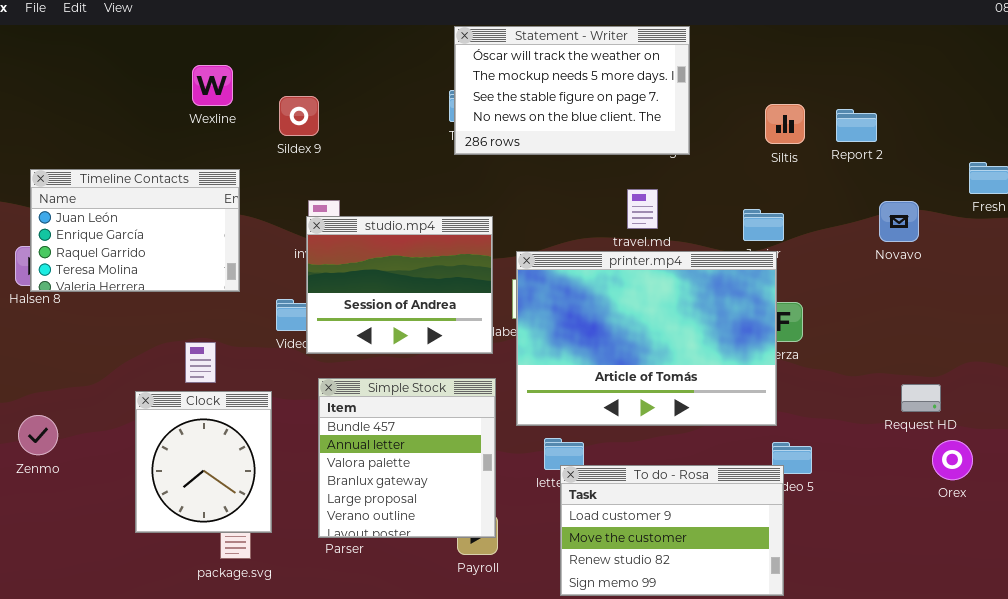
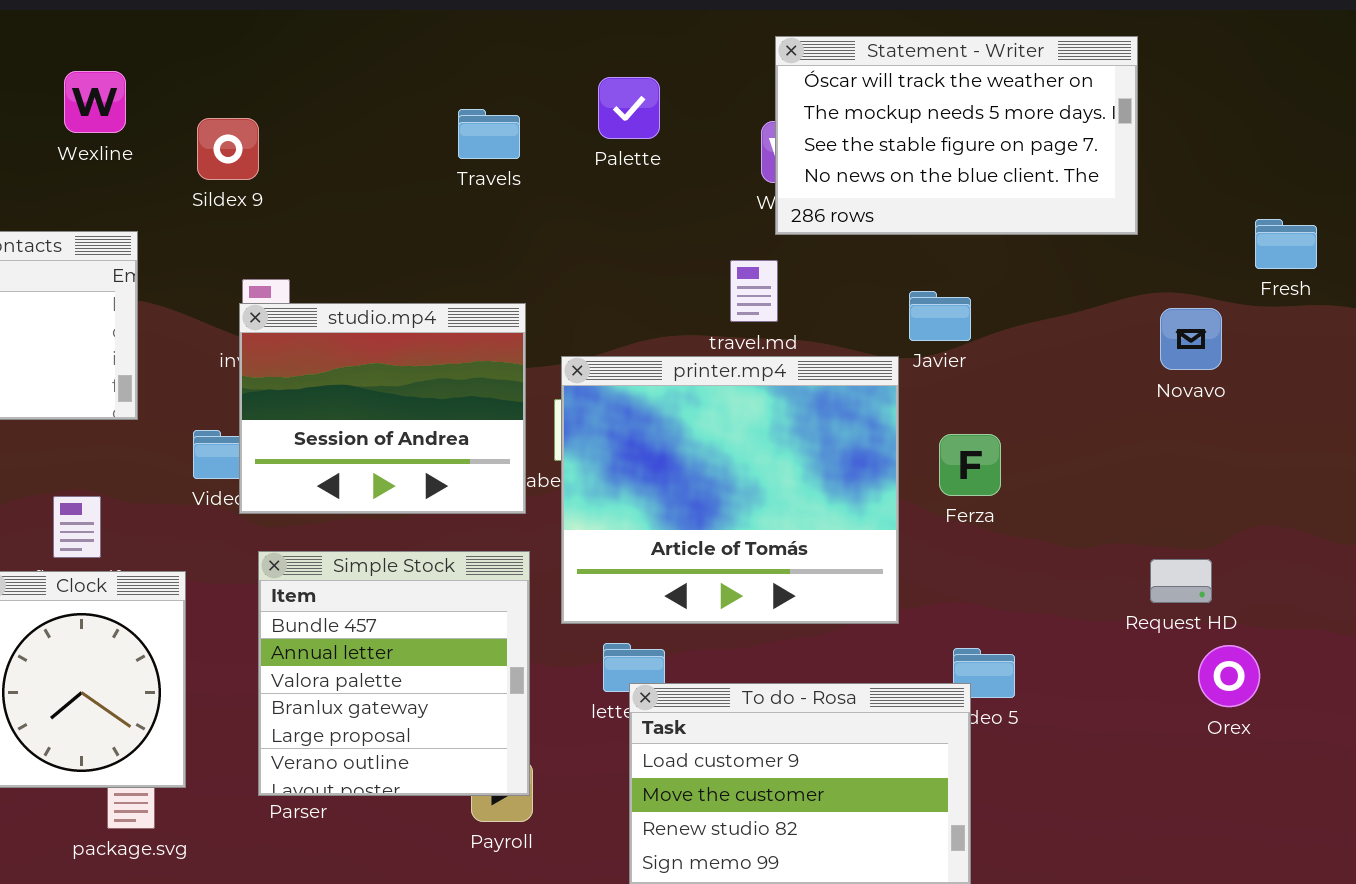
Statement - Writer: [454,26,690,155] -> [775,36,1138,235], moved
Novavo: [879,201,919,242] -> [1160,308,1222,370], moved
printer.mp4: [516,251,777,426] -> [561,356,899,624], resized

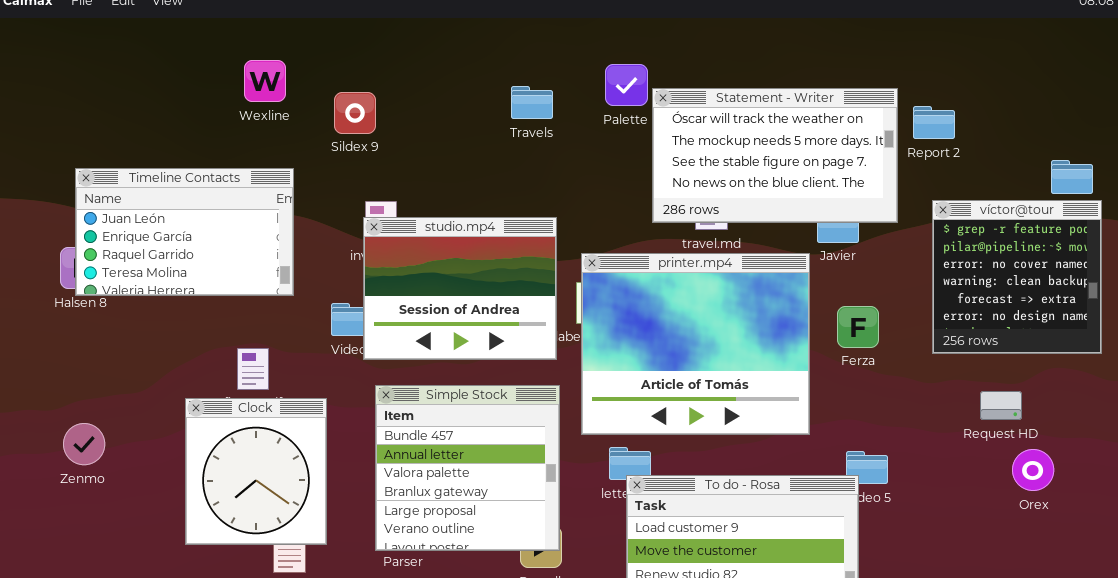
Statement - Writer: [775,36,1138,235] -> [652,88,898,223], moved
víctor@tour: none -> [932,200,1102,354], opened

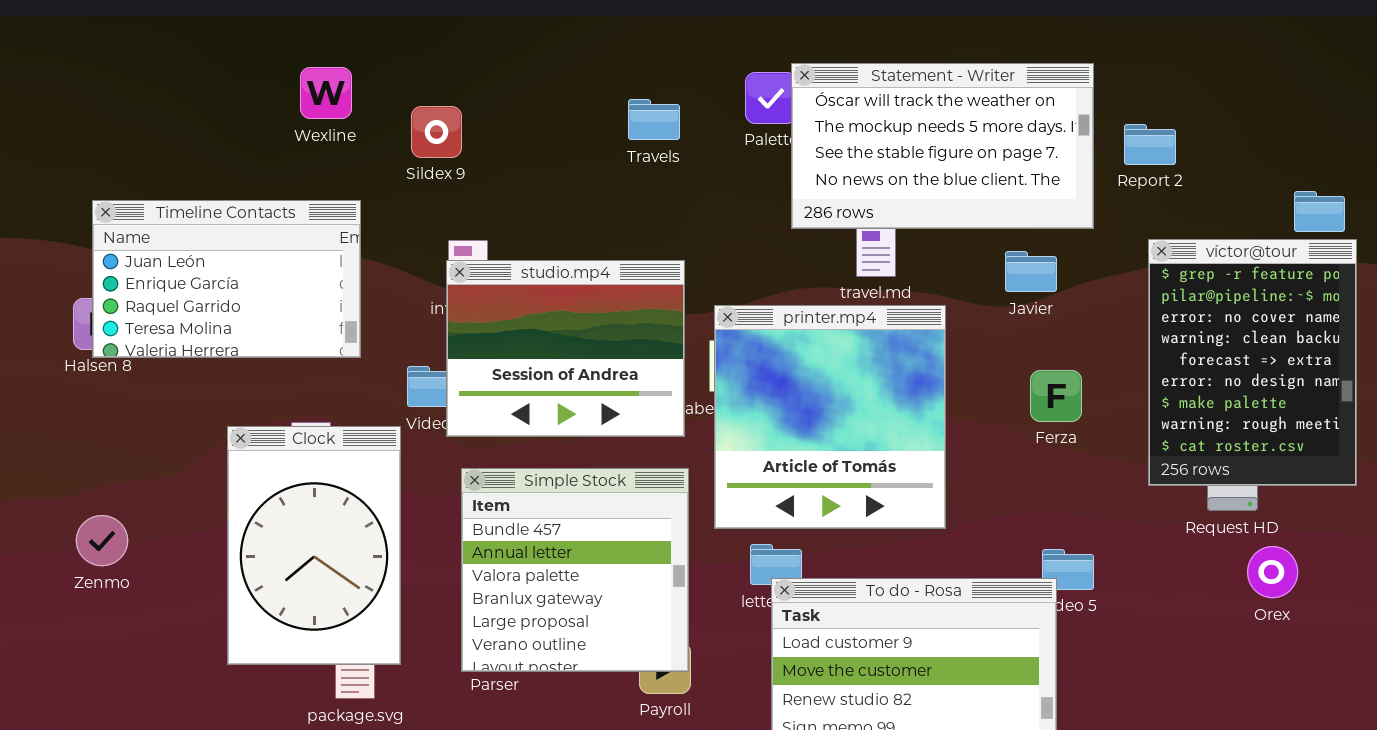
Statement - Writer: [652,88,898,223] -> [791,63,1094,229], moved
víctor@tour: [932,200,1102,354] -> [1148,239,1357,486], resized
printer.mp4: [581,253,810,435] -> [714,305,946,529], resized
Clock: [185,398,327,545] -> [227,426,401,665], resized

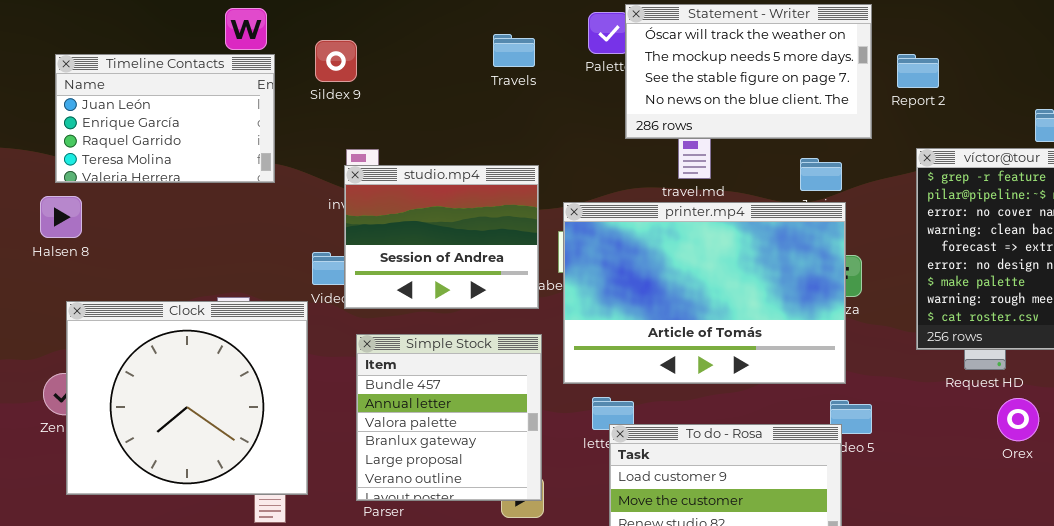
Timeline Contacts: [92,200,361,358] -> [55,54,275,183], moved
printer.mp4: [714,305,946,529] -> [563,202,846,384], resized
Clock: [227,426,401,665] -> [66,301,308,495], resized

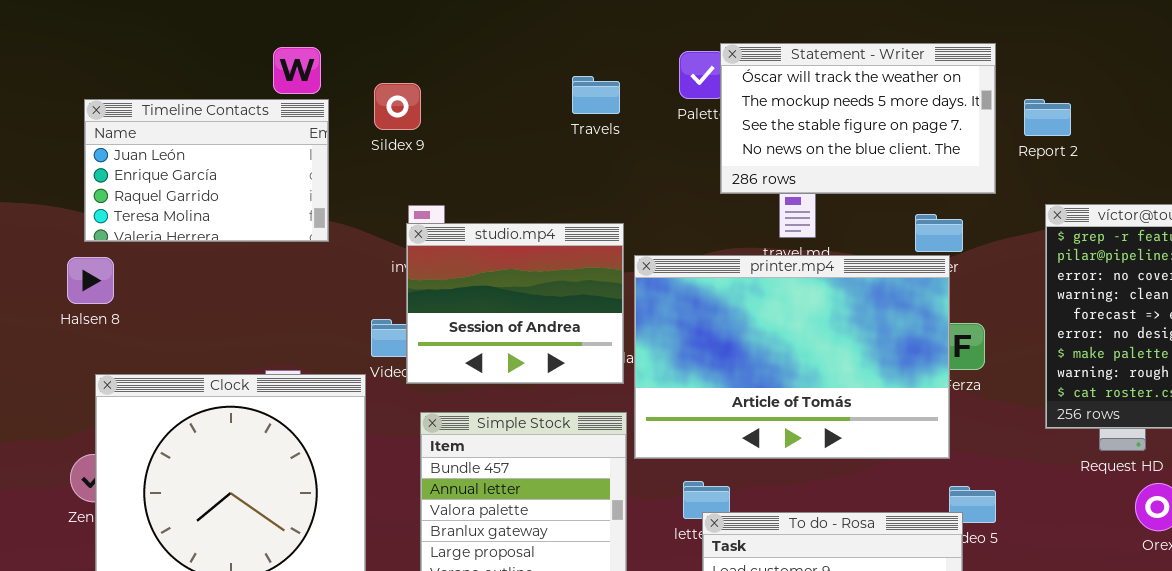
printer.mp4: [563,202,846,384] -> [634,255,950,459], moved

